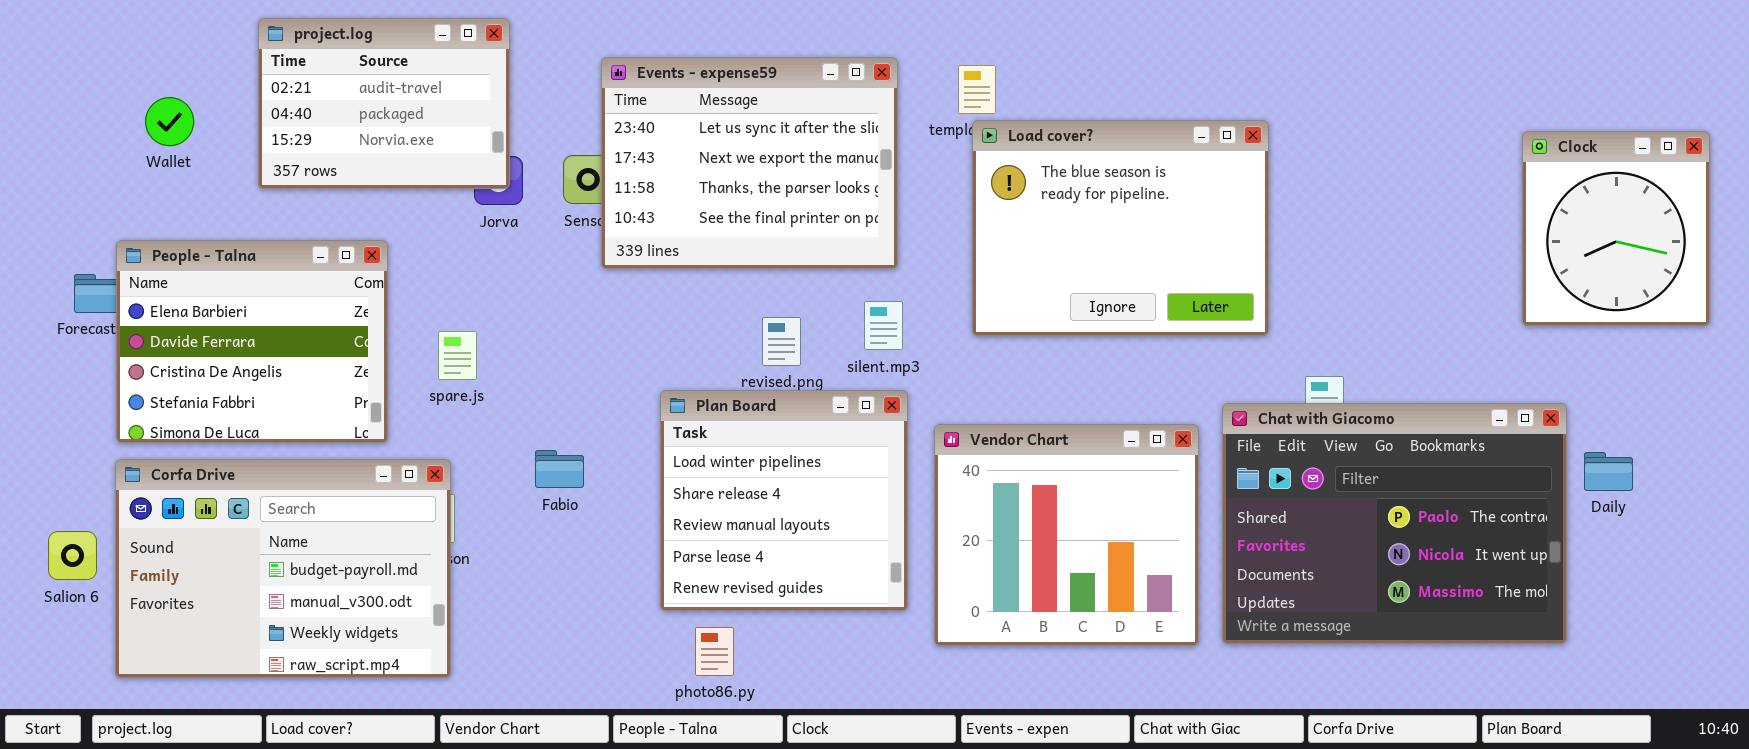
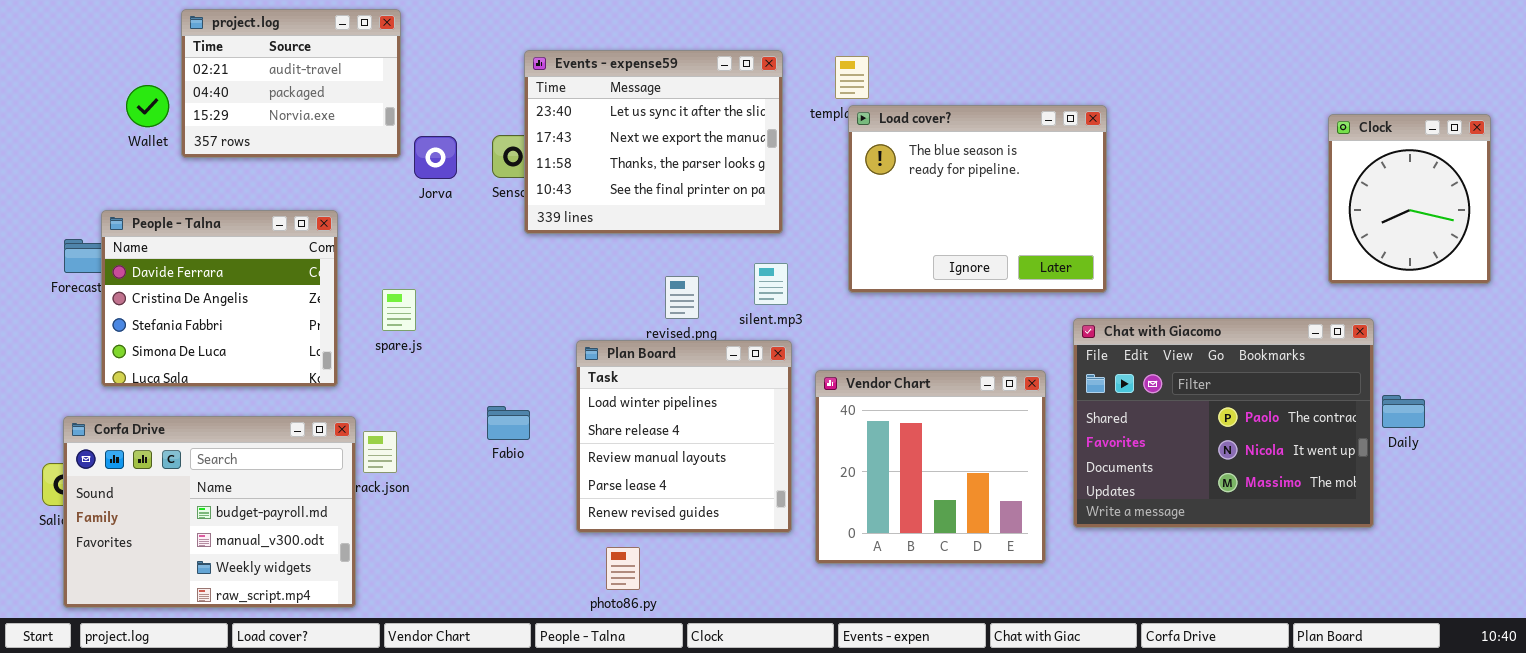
project.log: [258,18,510,189] -> [181,9,401,158], moved
People - Talna: [116,240,388,443] -> [101,210,338,387], scrolled down 1 row
Chat with Giacomo: [1222,403,1567,644] -> [1073,318,1374,528], moved
Fabio: [535,450,584,488] -> [487,406,530,440], moved
Corfa Drive: [115,459,451,678] -> [63,416,356,608], moved

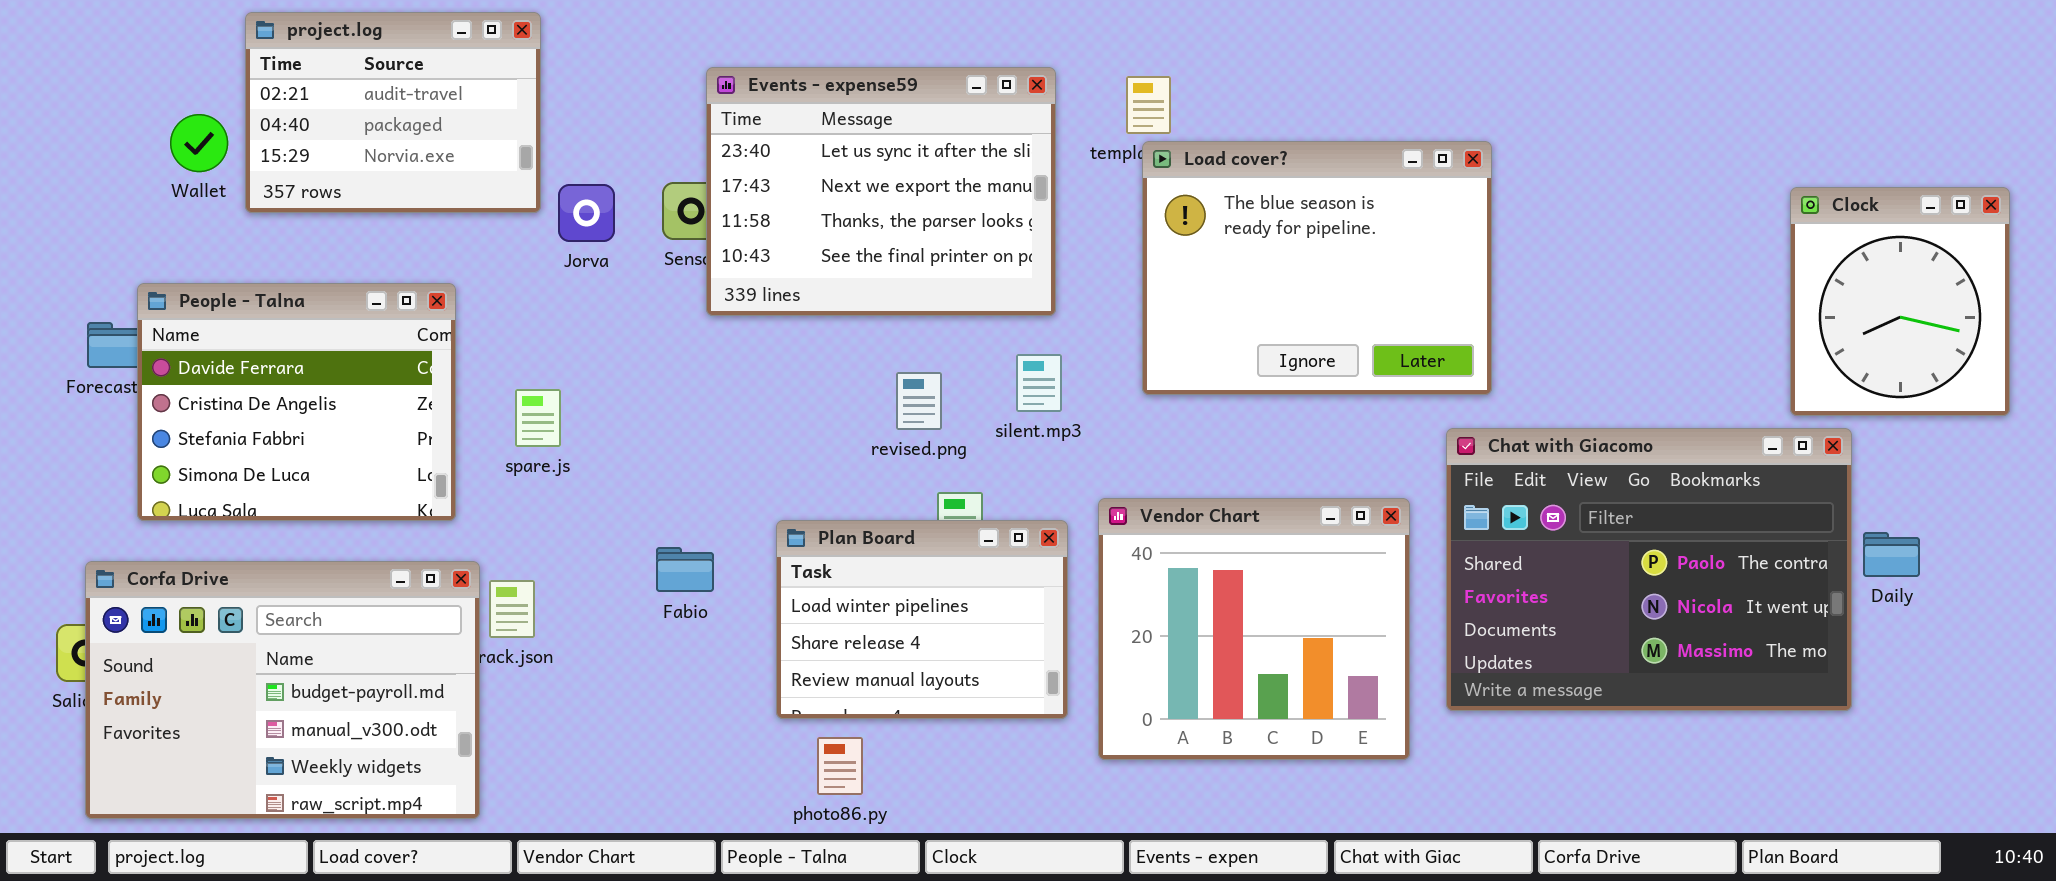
Clock: [1328,114,1491,284] -> [1790,187,2010,416], moved
Plan Board: [576,340,792,533] -> [776,520,1068,719], resized

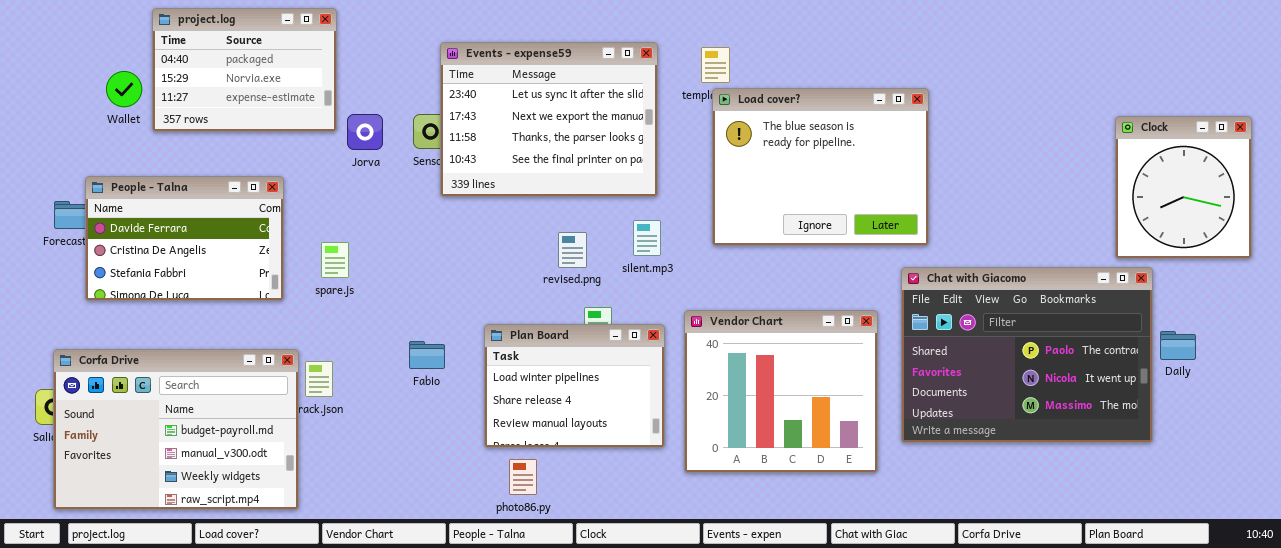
project.log: [245,12,541,213] -> [152,8,337,132], scrolled down 1 row
People - Talna: [137,283,456,521] -> [85,176,284,301], resized

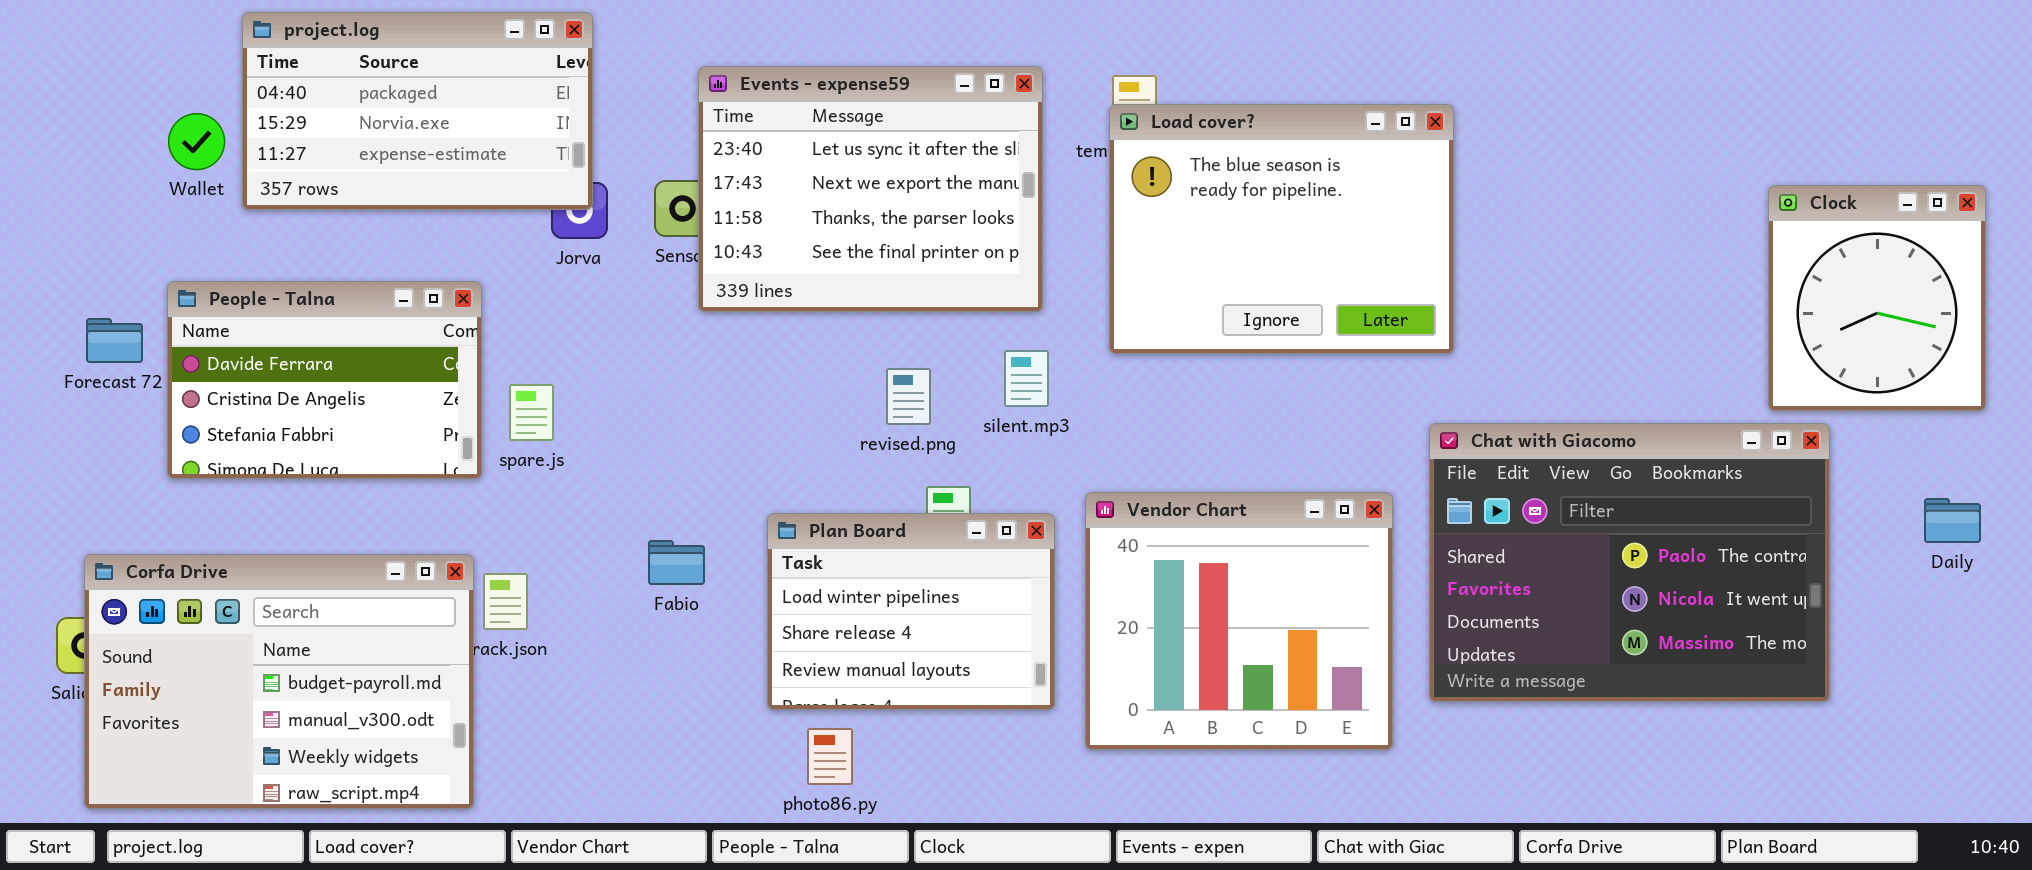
project.log: [152,8,337,132] -> [242,12,593,210], resized
Load cover?: [712,88,929,246] -> [1109,104,1454,354], moved
People - Talna: [85,176,284,301] -> [167,281,482,479], moved
Daily: [1160,331,1196,360] -> [1924,498,1981,543], moved

